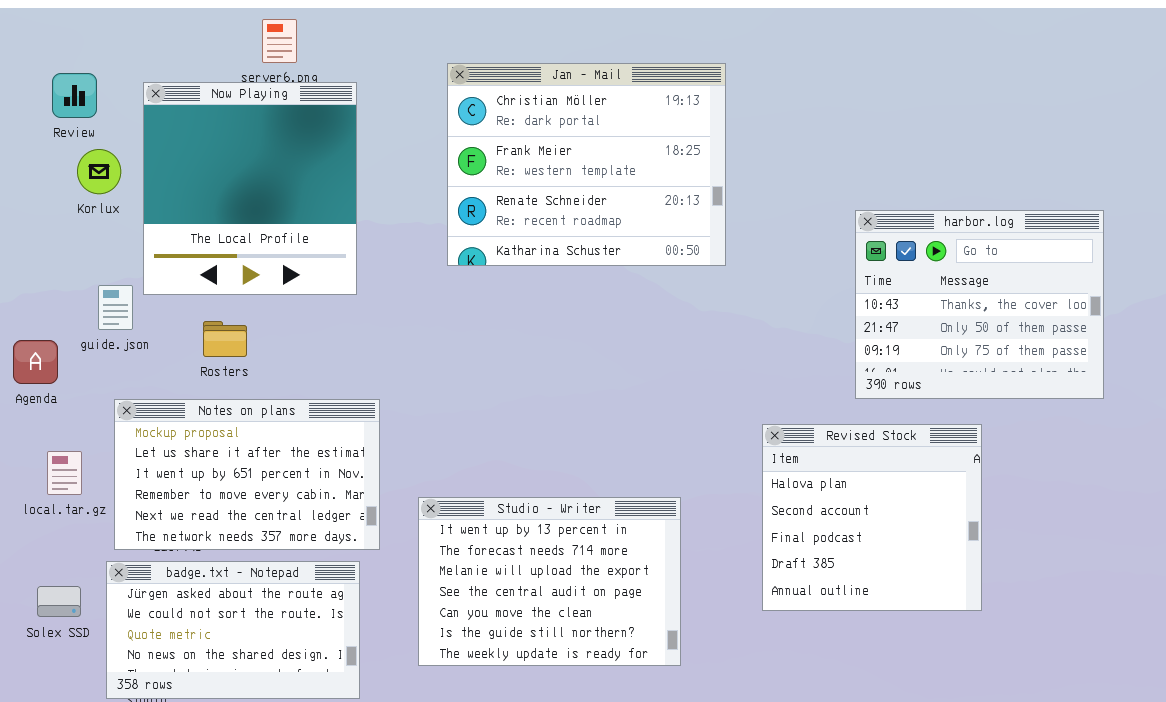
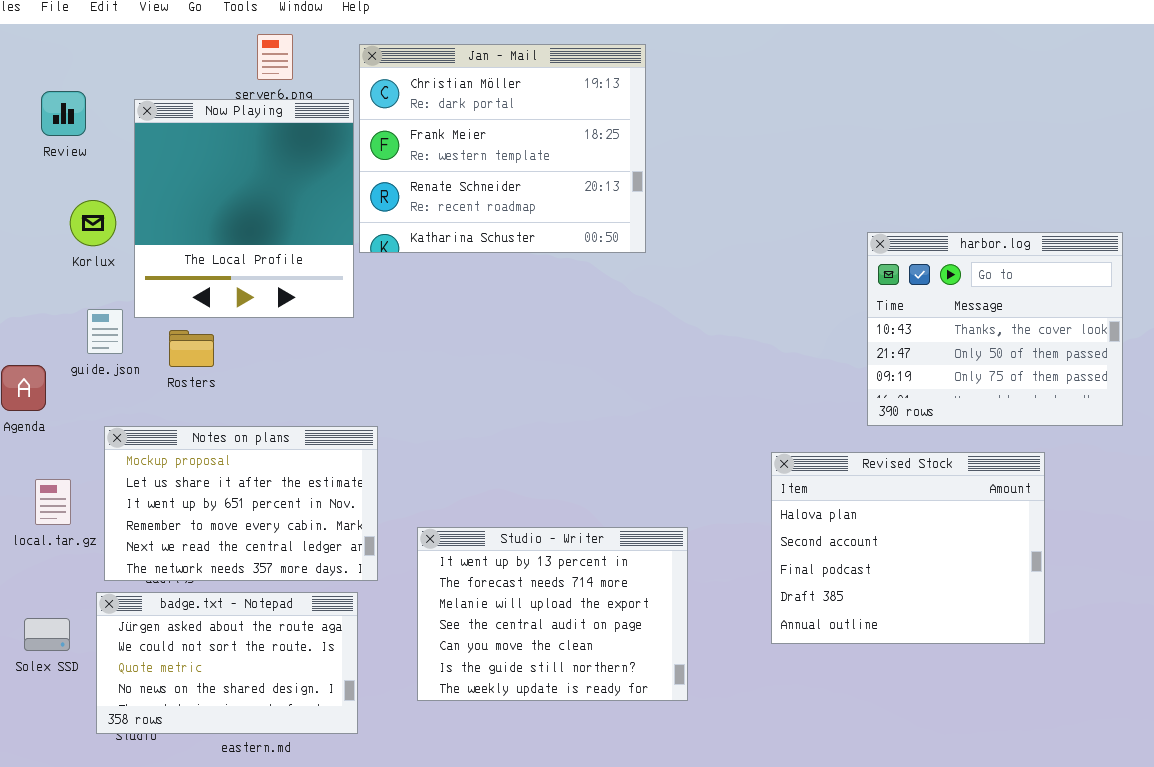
Jan - Mail: [447,63,726,266] -> [359,44,646,253], moved
Korlux: [77,149,121,194] -> [70,200,116,246], moved
Rosters: [203,321,247,357] -> [169,330,214,367], moved
Revised Stock: [762,424,982,611] -> [771,452,1045,644], resized

